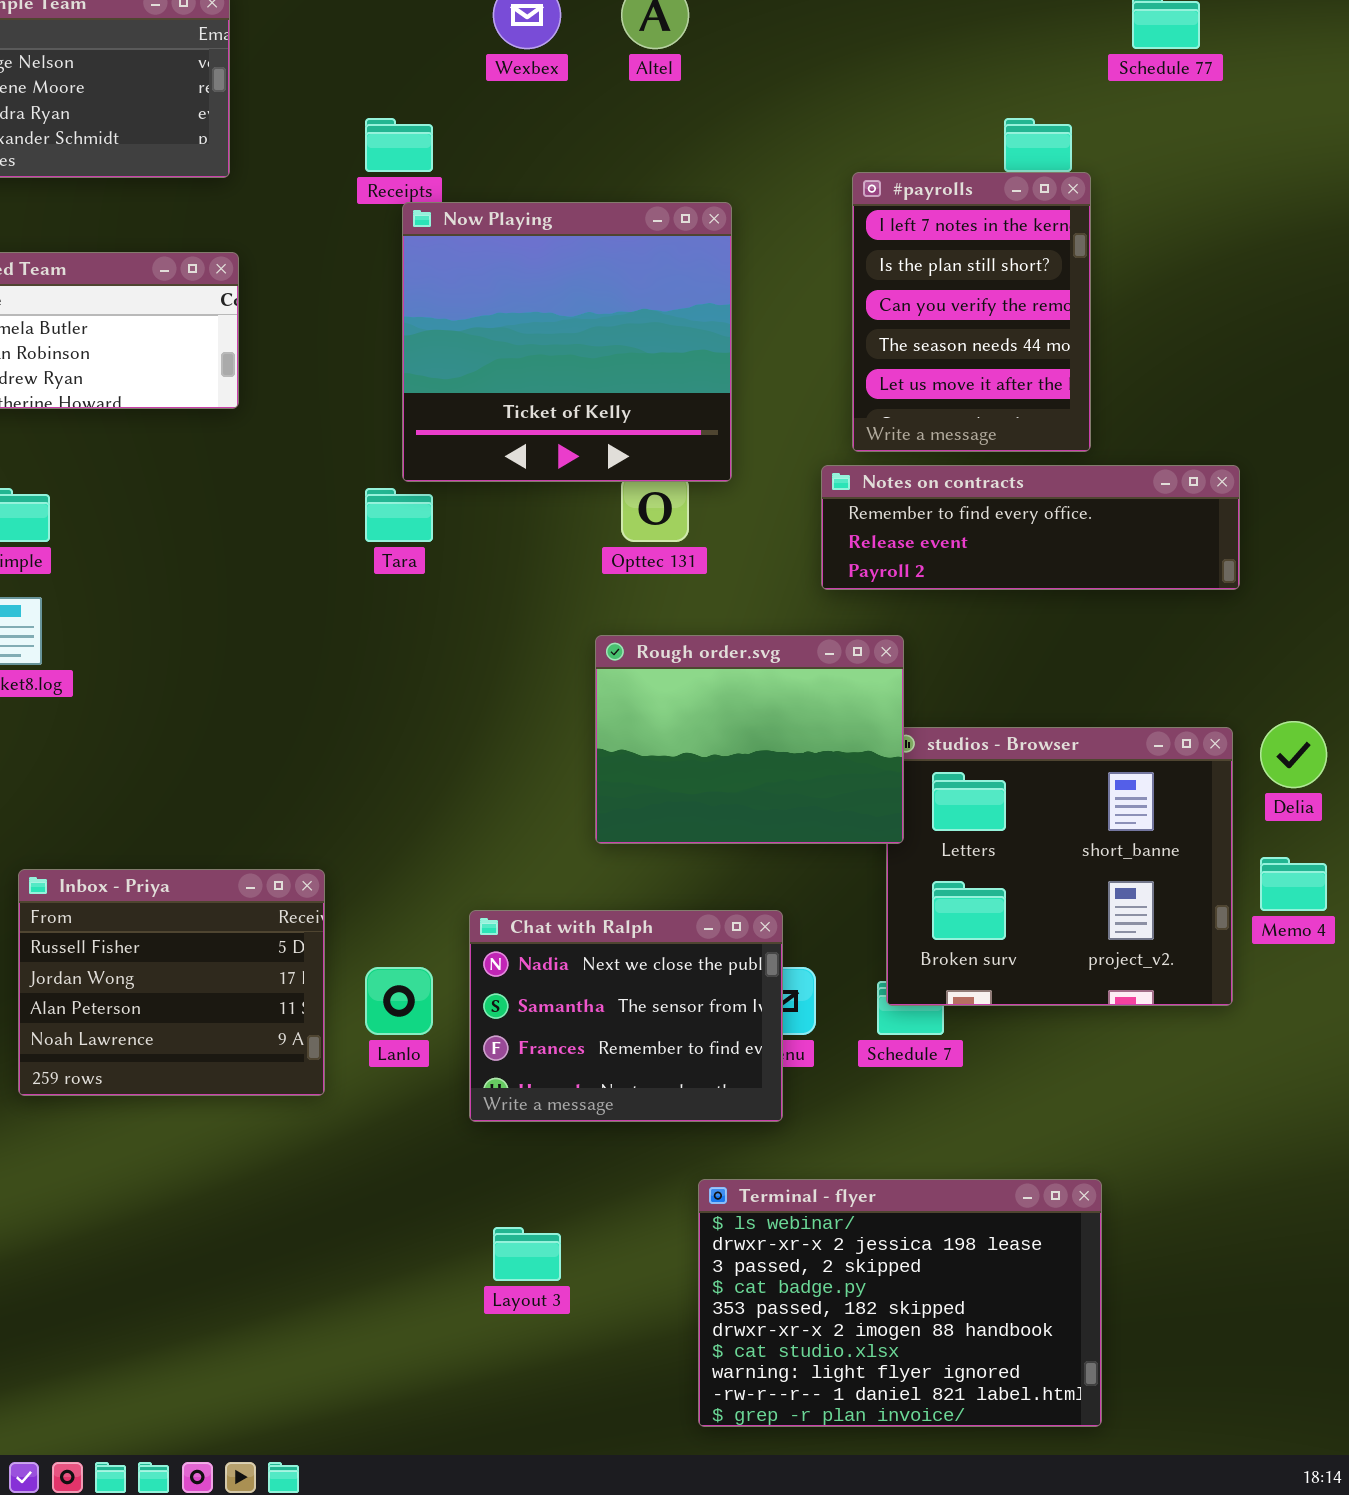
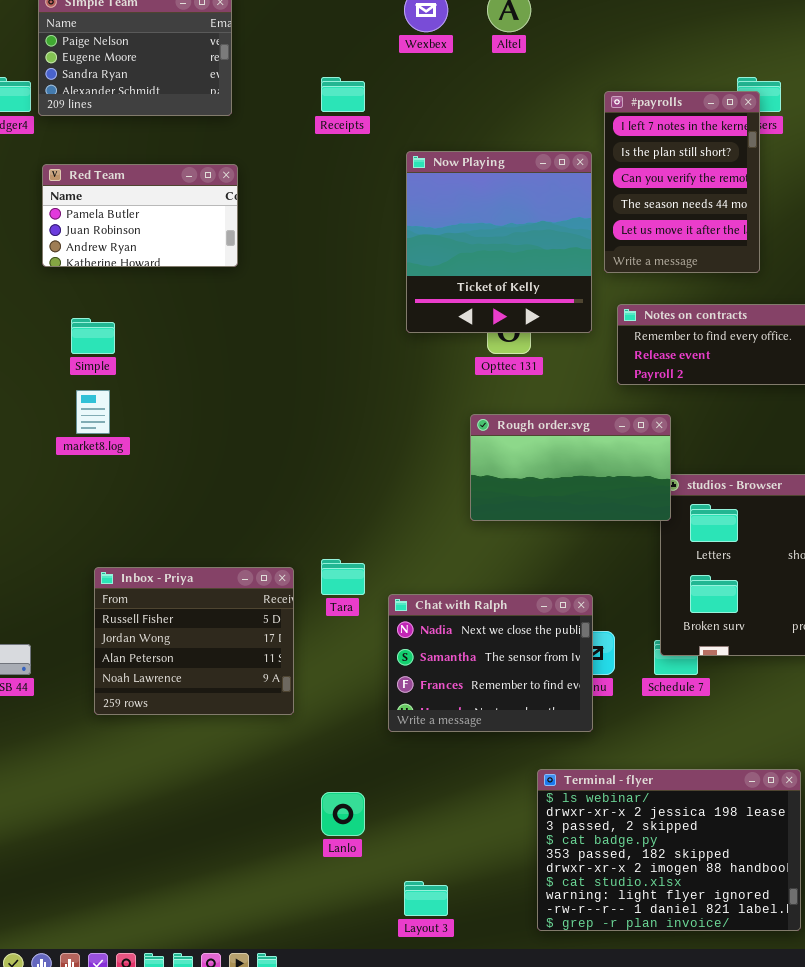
#payrolls: [852,172,1091,452] -> [604,91,760,273], moved
Now Playing: [402,202,732,482] -> [406,151,592,333], moved, resized
Tara: [365,488,433,542] -> [321,559,365,595], moved
Rough order.svg: [595,635,904,844] -> [470,414,671,521], resized
Lanlo: [365,967,433,1035] -> [321,792,365,836], moved
Layout 3: [493,1227,561,1281] -> [404,881,448,916], moved

